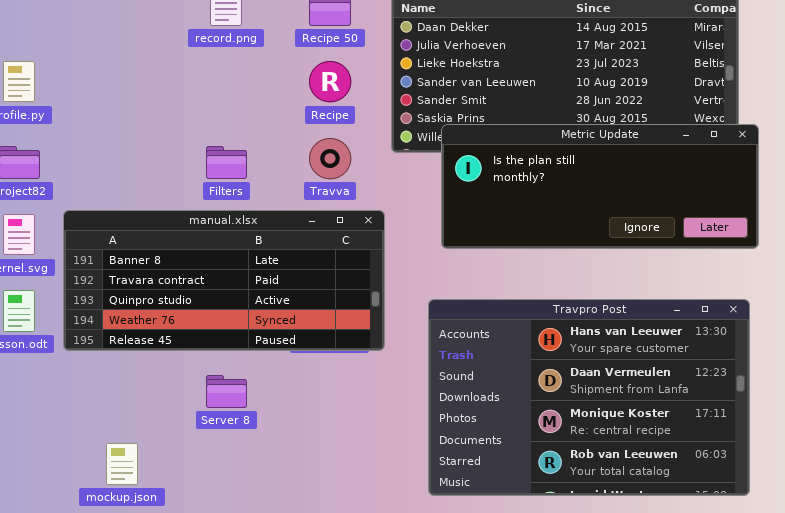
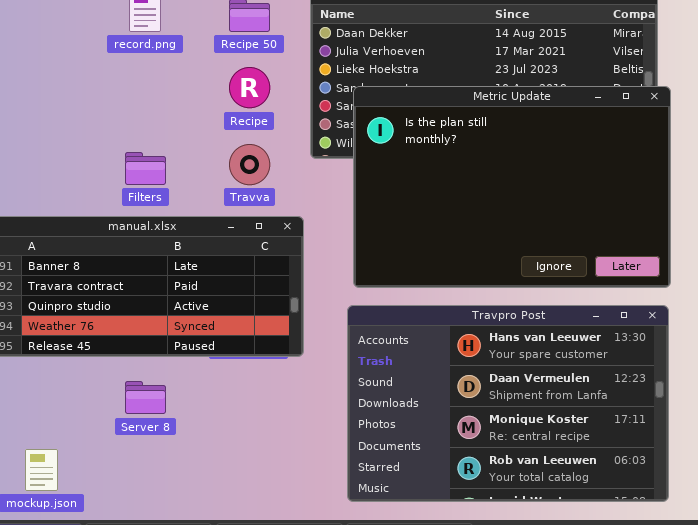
Metric Update: [441,124,759,249] -> [353,86,671,288], moved, resized

